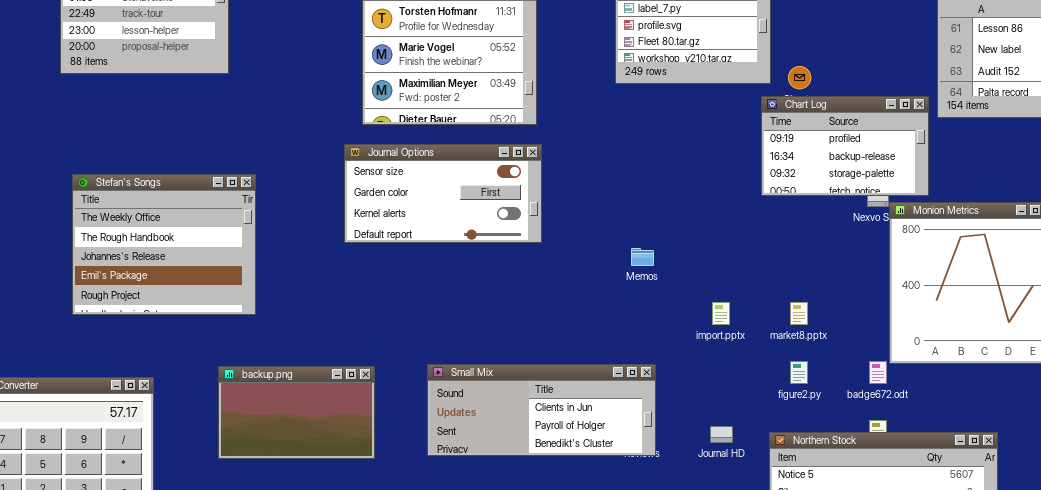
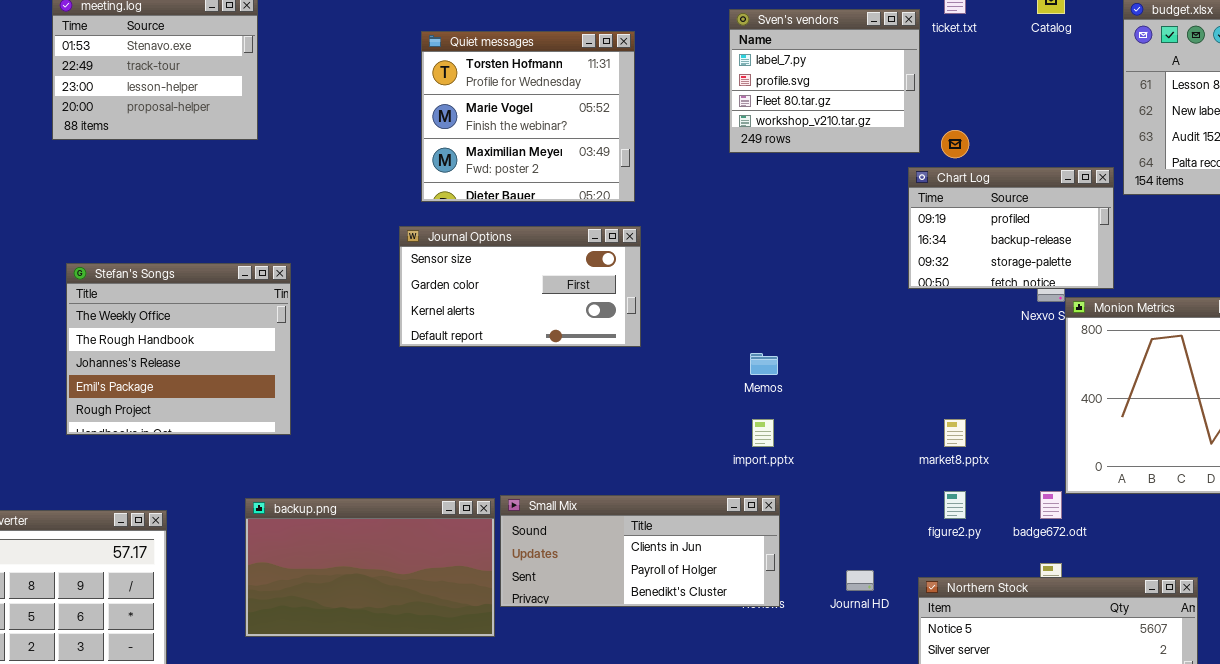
import.pptx: [712,302,730,325] -> [752,419,774,447], moved
backup.png: [218,366,375,459] -> [245,498,495,637], resized

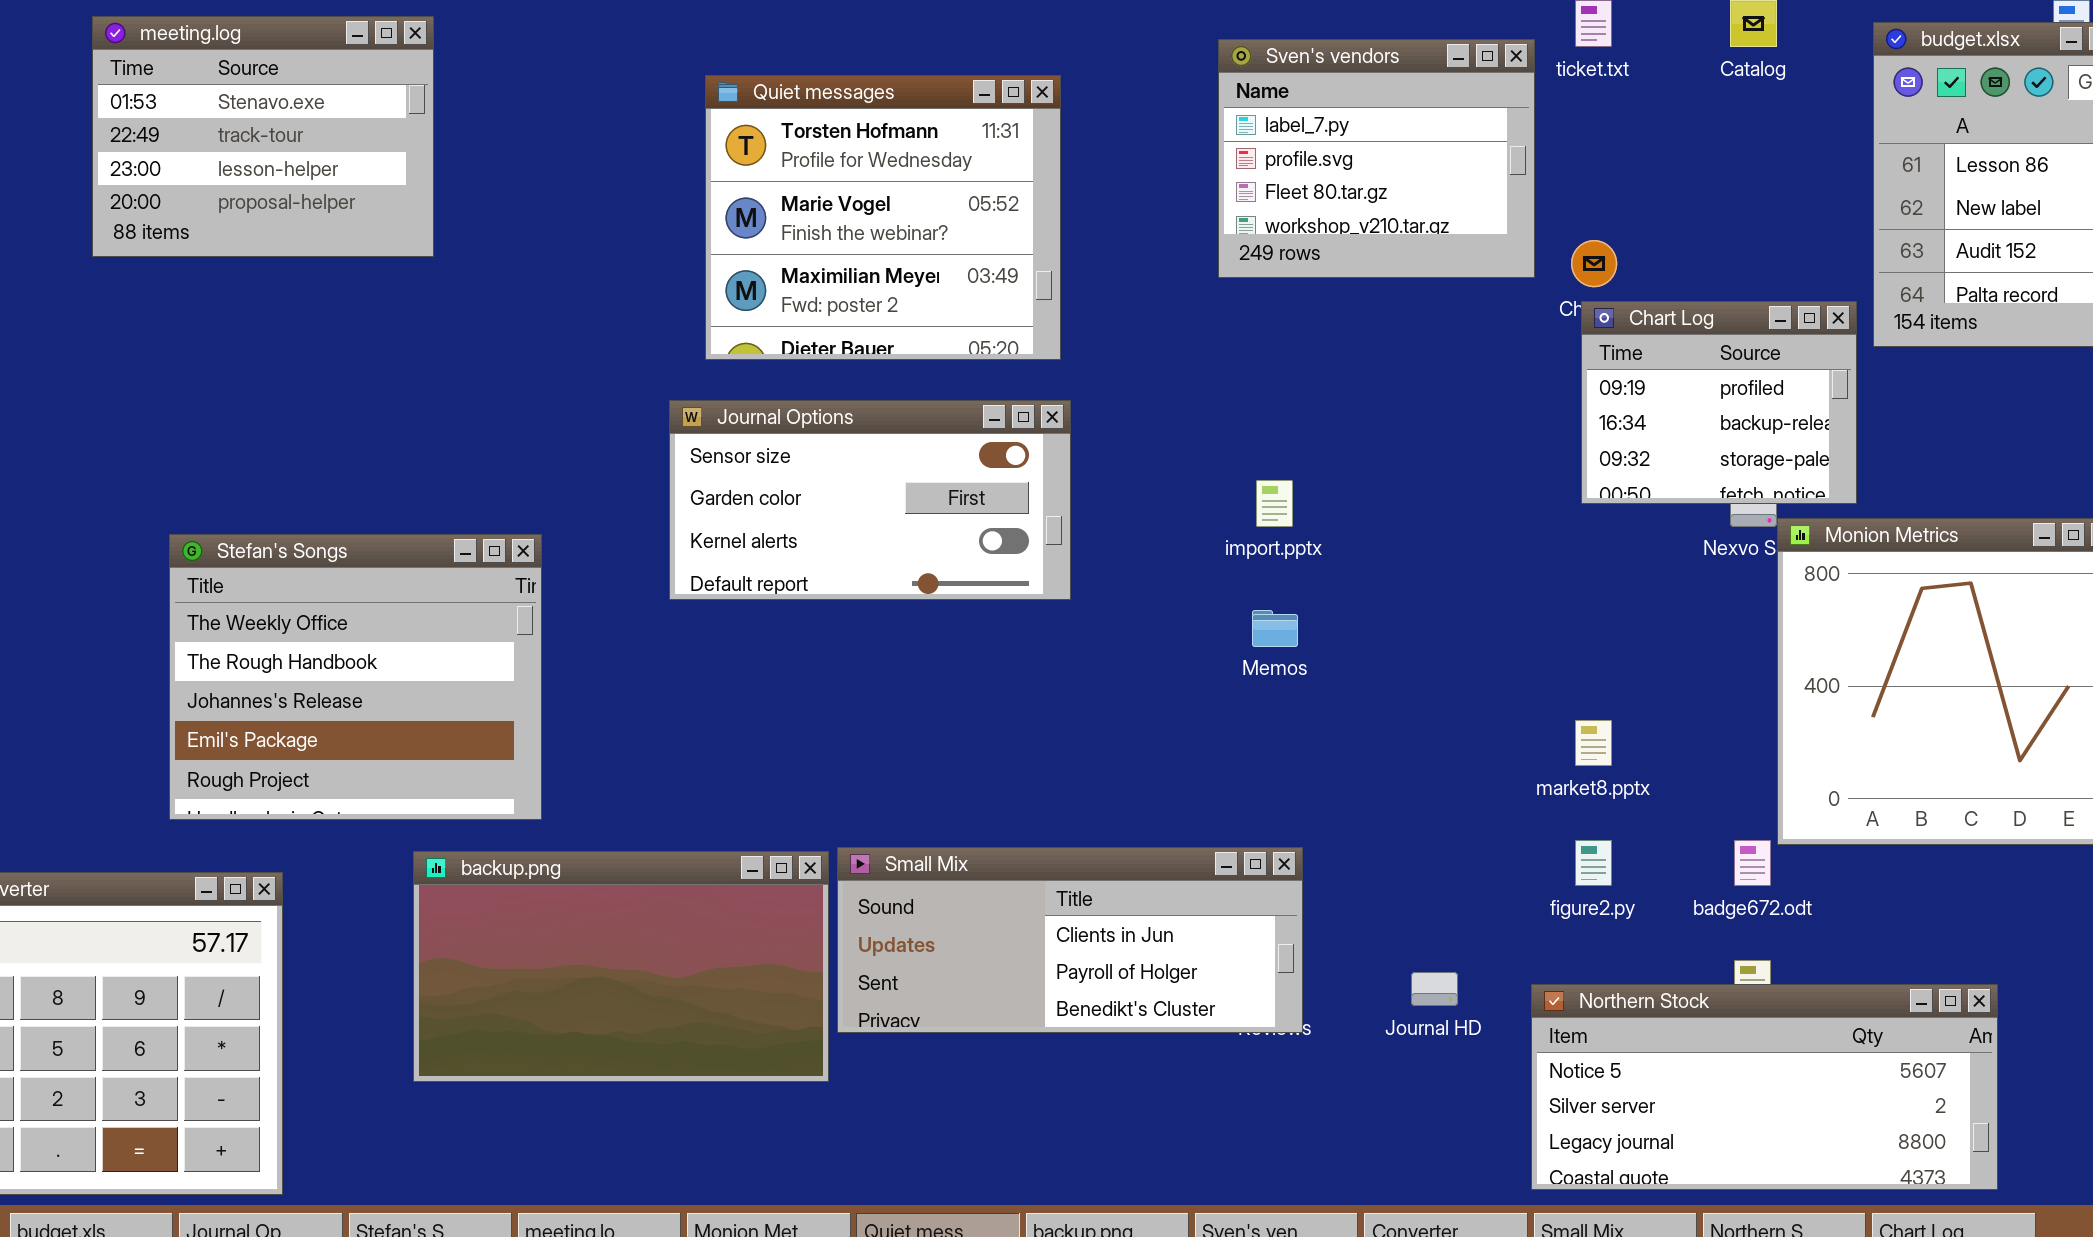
Chart Log: [908,167,1114,289] -> [1581,301,1857,504], resized
Stefan's Songs: [66,263,291,435] -> [169,534,542,820], moved
import.pptx: [752,419,774,447] -> [1256,480,1293,527], moved

